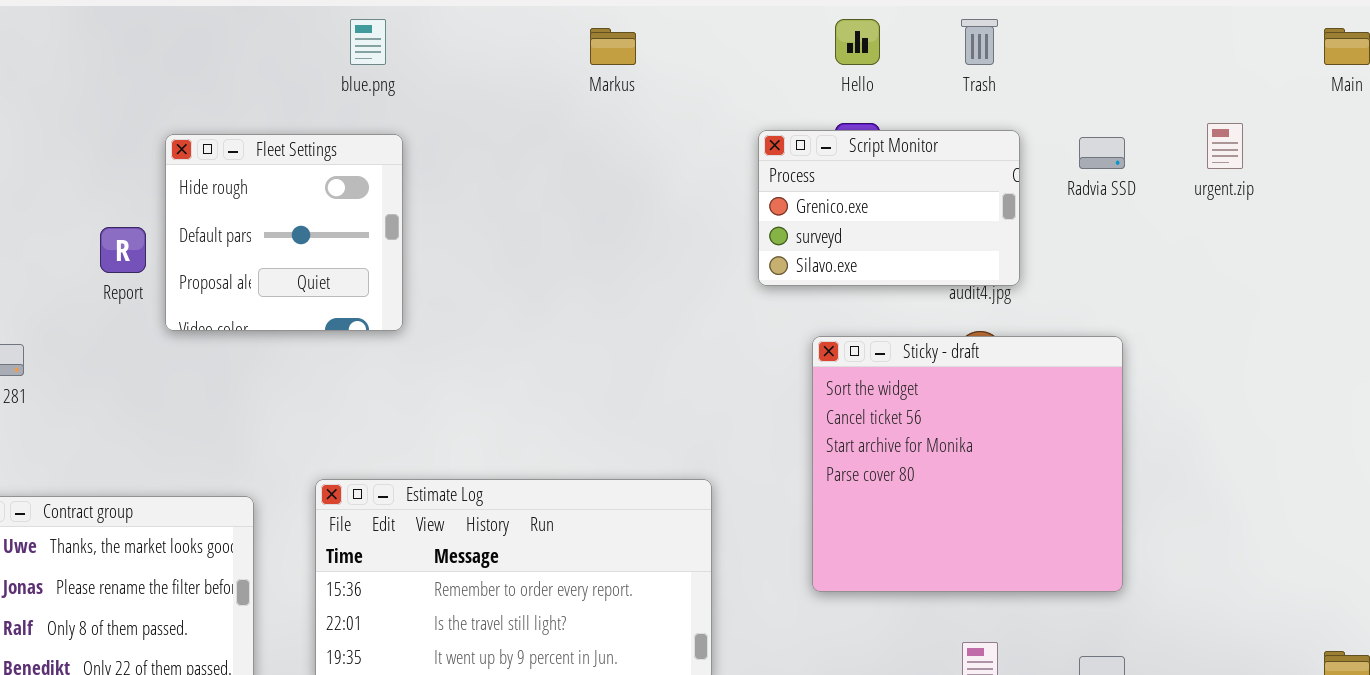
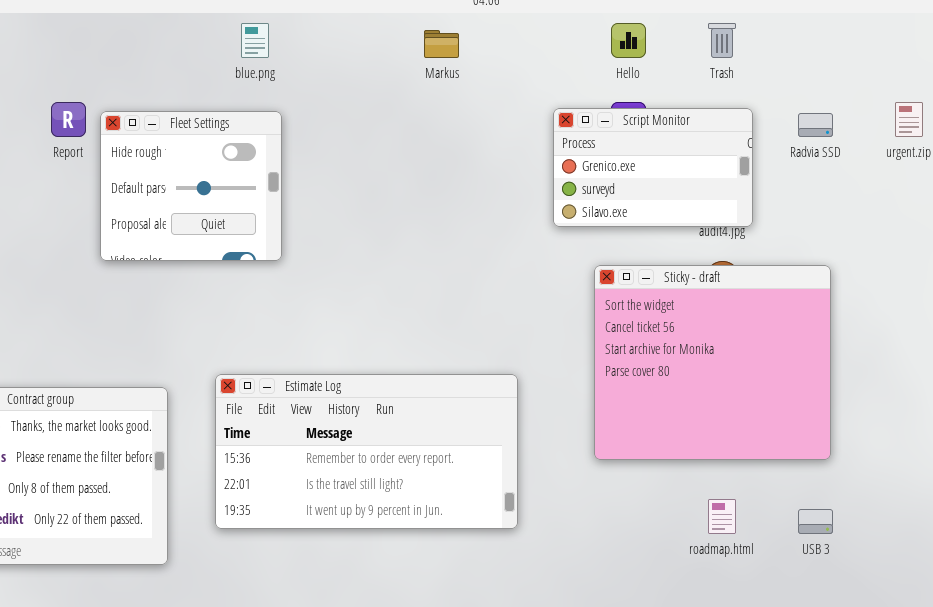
Report: [100,227,146,273] -> [51,102,86,137], moved

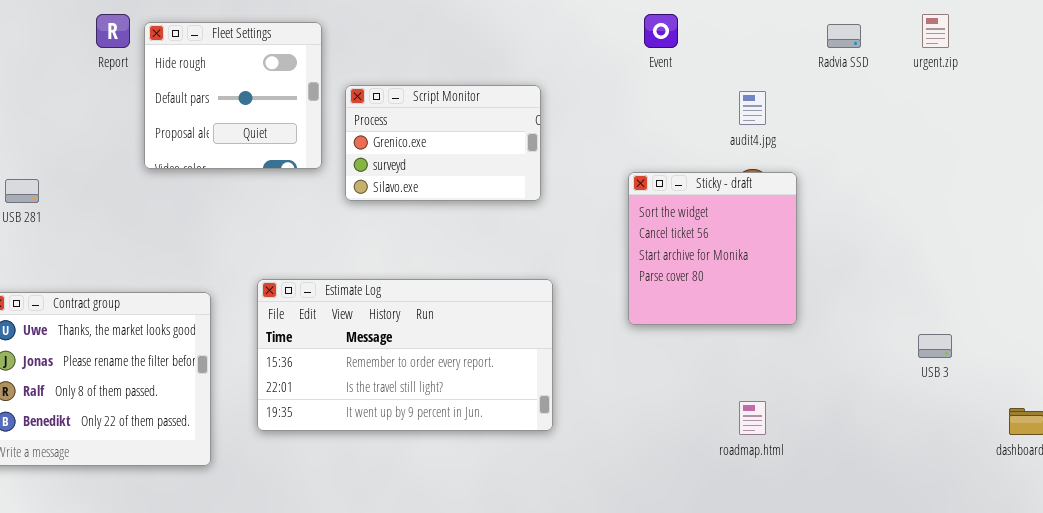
Script Monitor: [553,108,753,227] -> [345,85,541,201], moved
Sticky - draft: [594,265,831,460] -> [628,172,797,325], resized
USB 3: [798,509,833,534] -> [918,334,952,358], moved

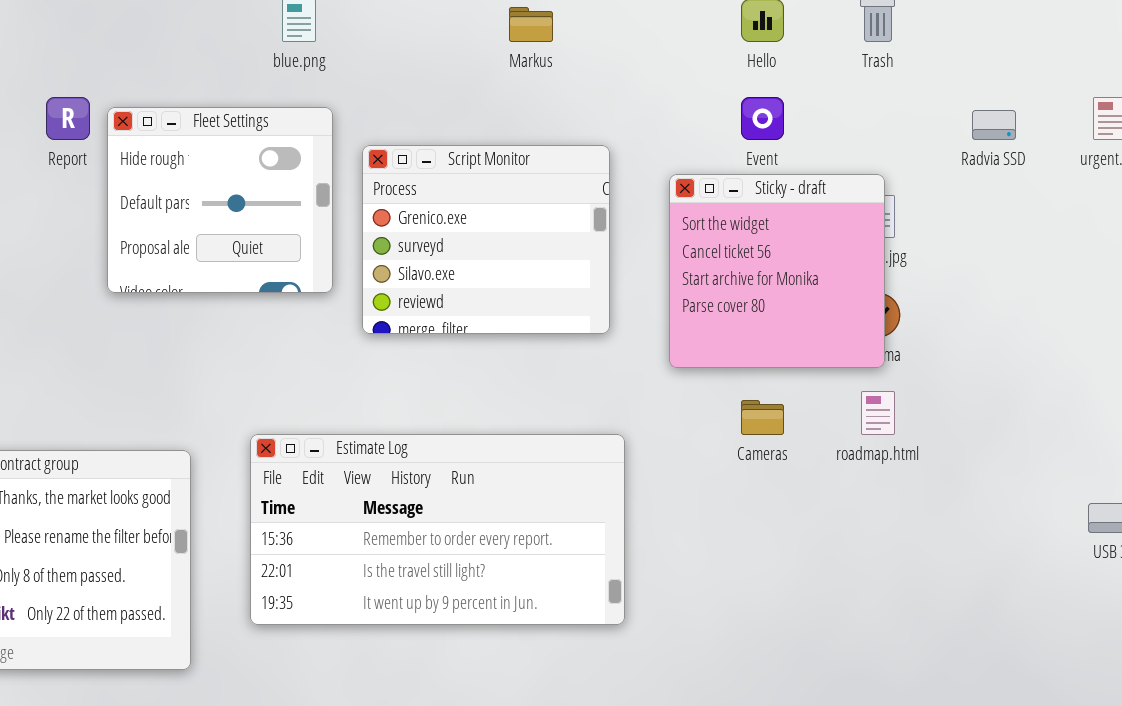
Script Monitor: [345,85,541,201] -> [362,145,610,334], resized
Sticky - draft: [628,172,797,325] -> [669,174,885,368], moved
roadmap.html: [739,401,766,435] -> [861,391,895,435], moved

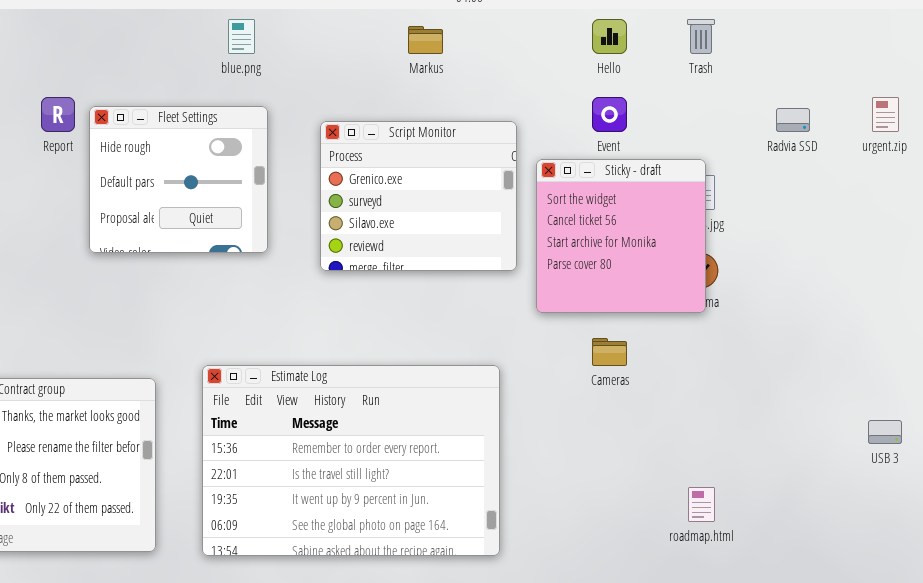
Script Monitor: [362,145,610,334] -> [320,121,517,271], moved
roadmap.html: [861,391,895,435] -> [688,487,715,522], moved
Estimate Log: [250,434,625,625] -> [202,365,500,556], resized

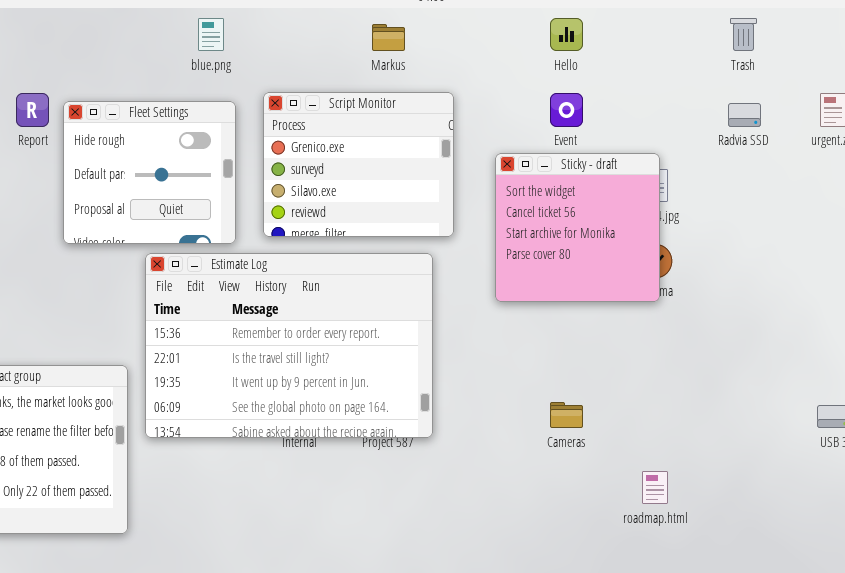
Trash: [687,19,715,54] -> [730,18,757,51], moved
Script Monitor: [320,121,517,271] -> [263,92,454,237], moved
Cameras: [592,338,627,366] -> [550,402,583,428], moved
Estimate Log: [202,365,500,556] -> [145,253,433,438], moved

